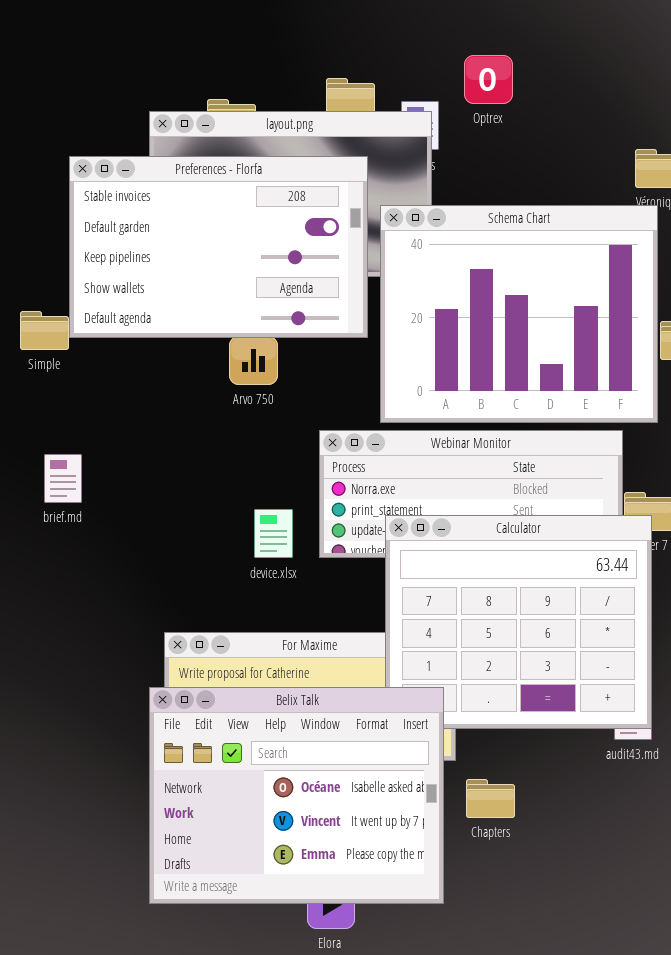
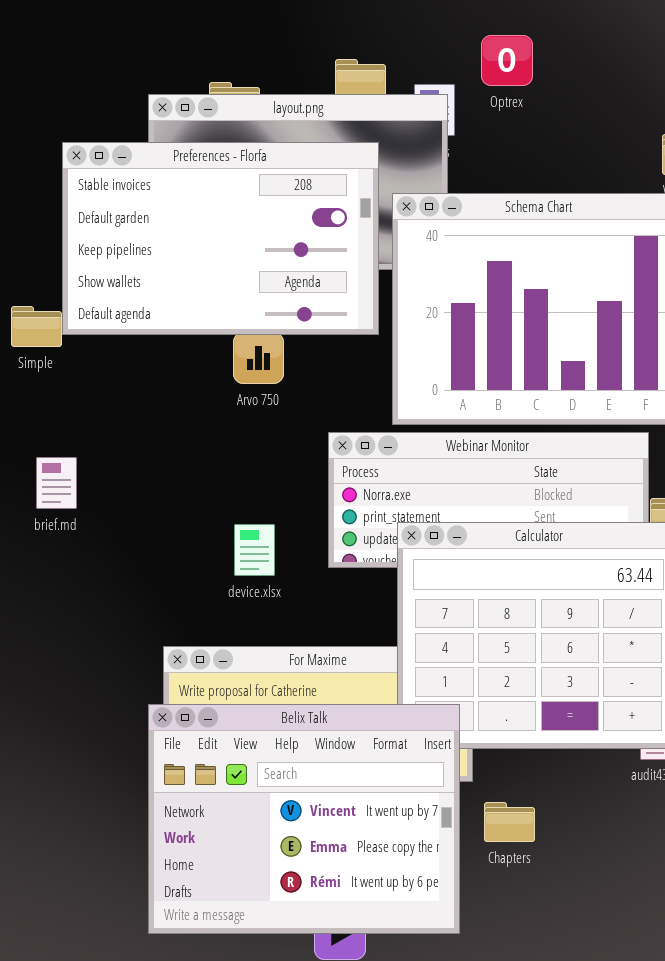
device.xlsx: [254,509,293,558] -> [234,524,275,576], moved
Belix Talk: [149,687,444,904] -> [148,704,460,934], scrolled down 1 row

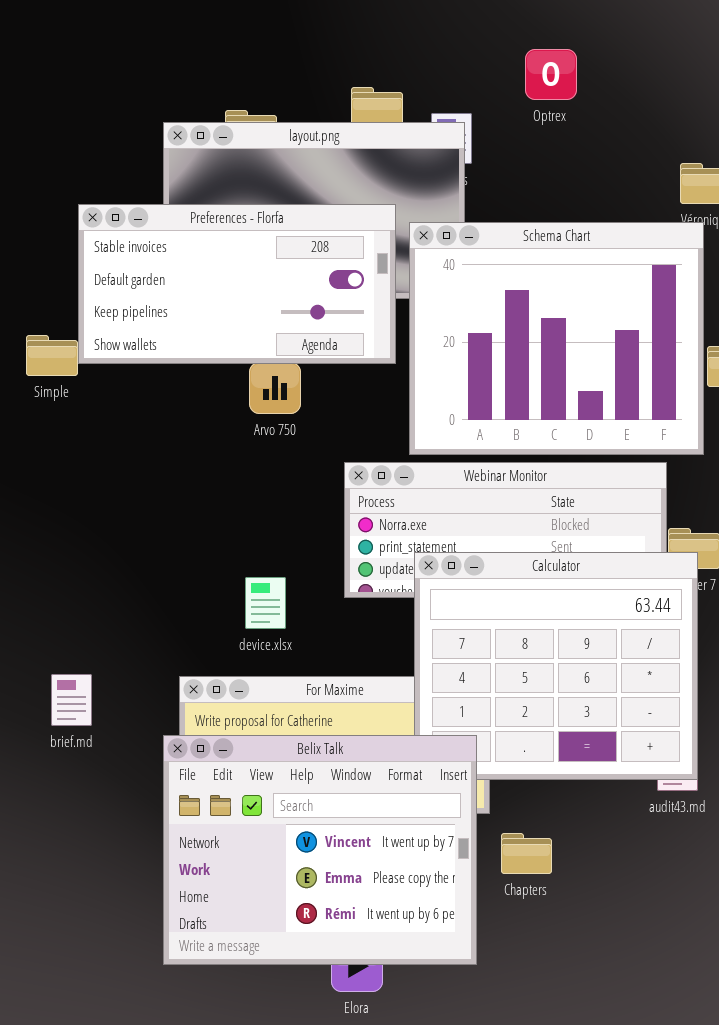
Optrex: [481,35,533,86] -> [525,49,577,100], moved
Preferences - Florfa: [62,142,379,335] -> [78,204,396,364], resized
brief.md: [36,457,77,509] -> [51,674,92,726], moved
device.xlsx: [234,524,275,576] -> [245,577,286,629], moved

